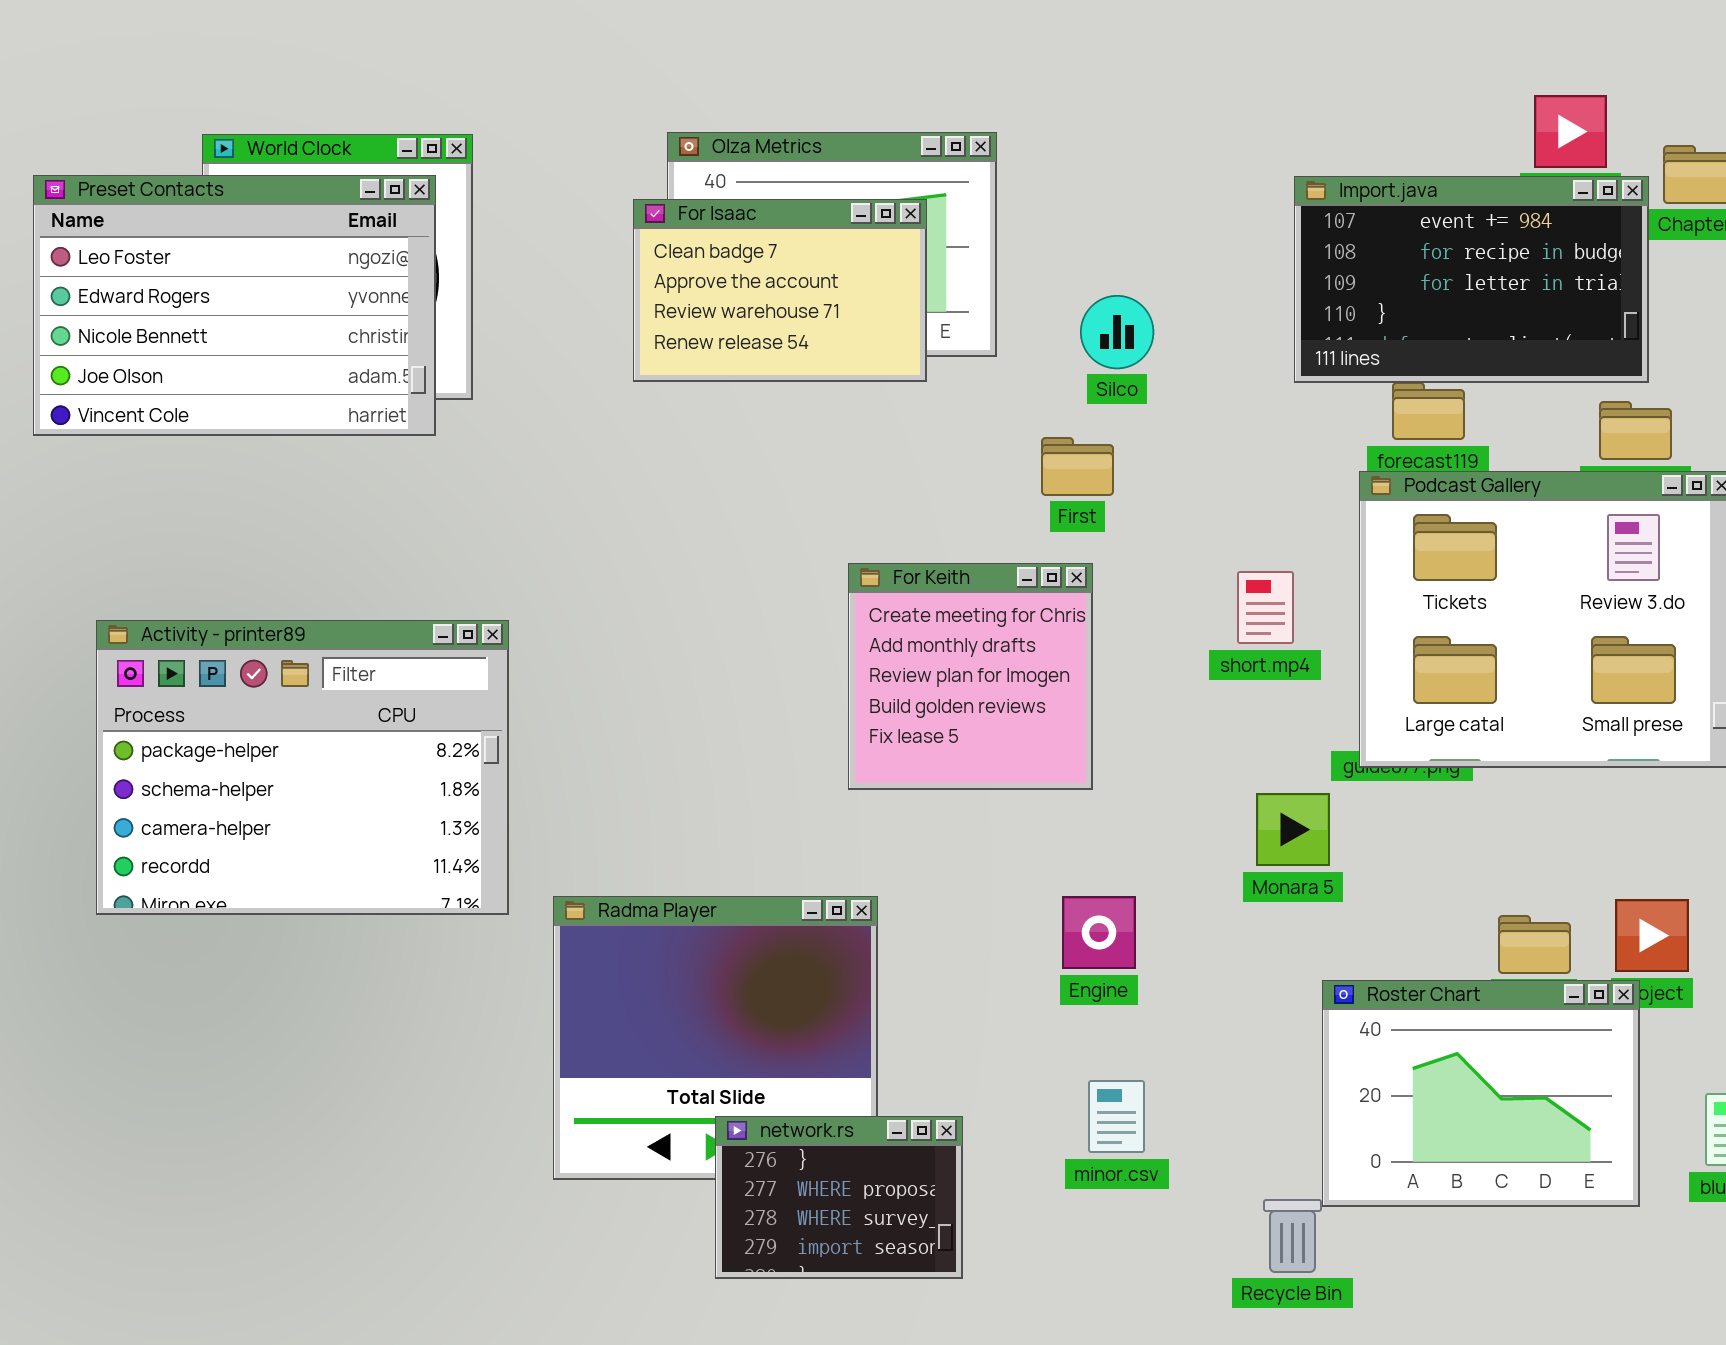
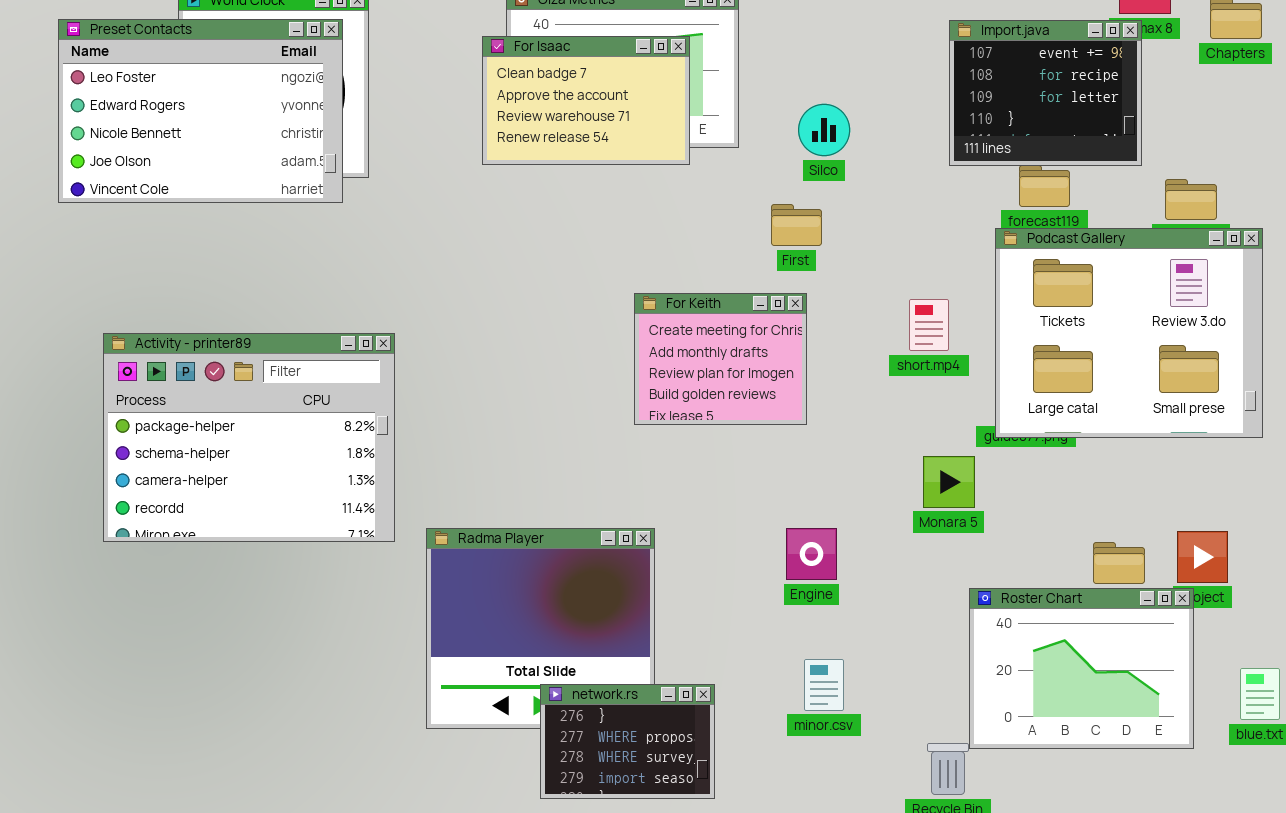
Import.java: [1294,176,1649,383] -> [949,20,1142,166], resized
For Keith: [848,563,1093,790] -> [634,293,807,425], resized

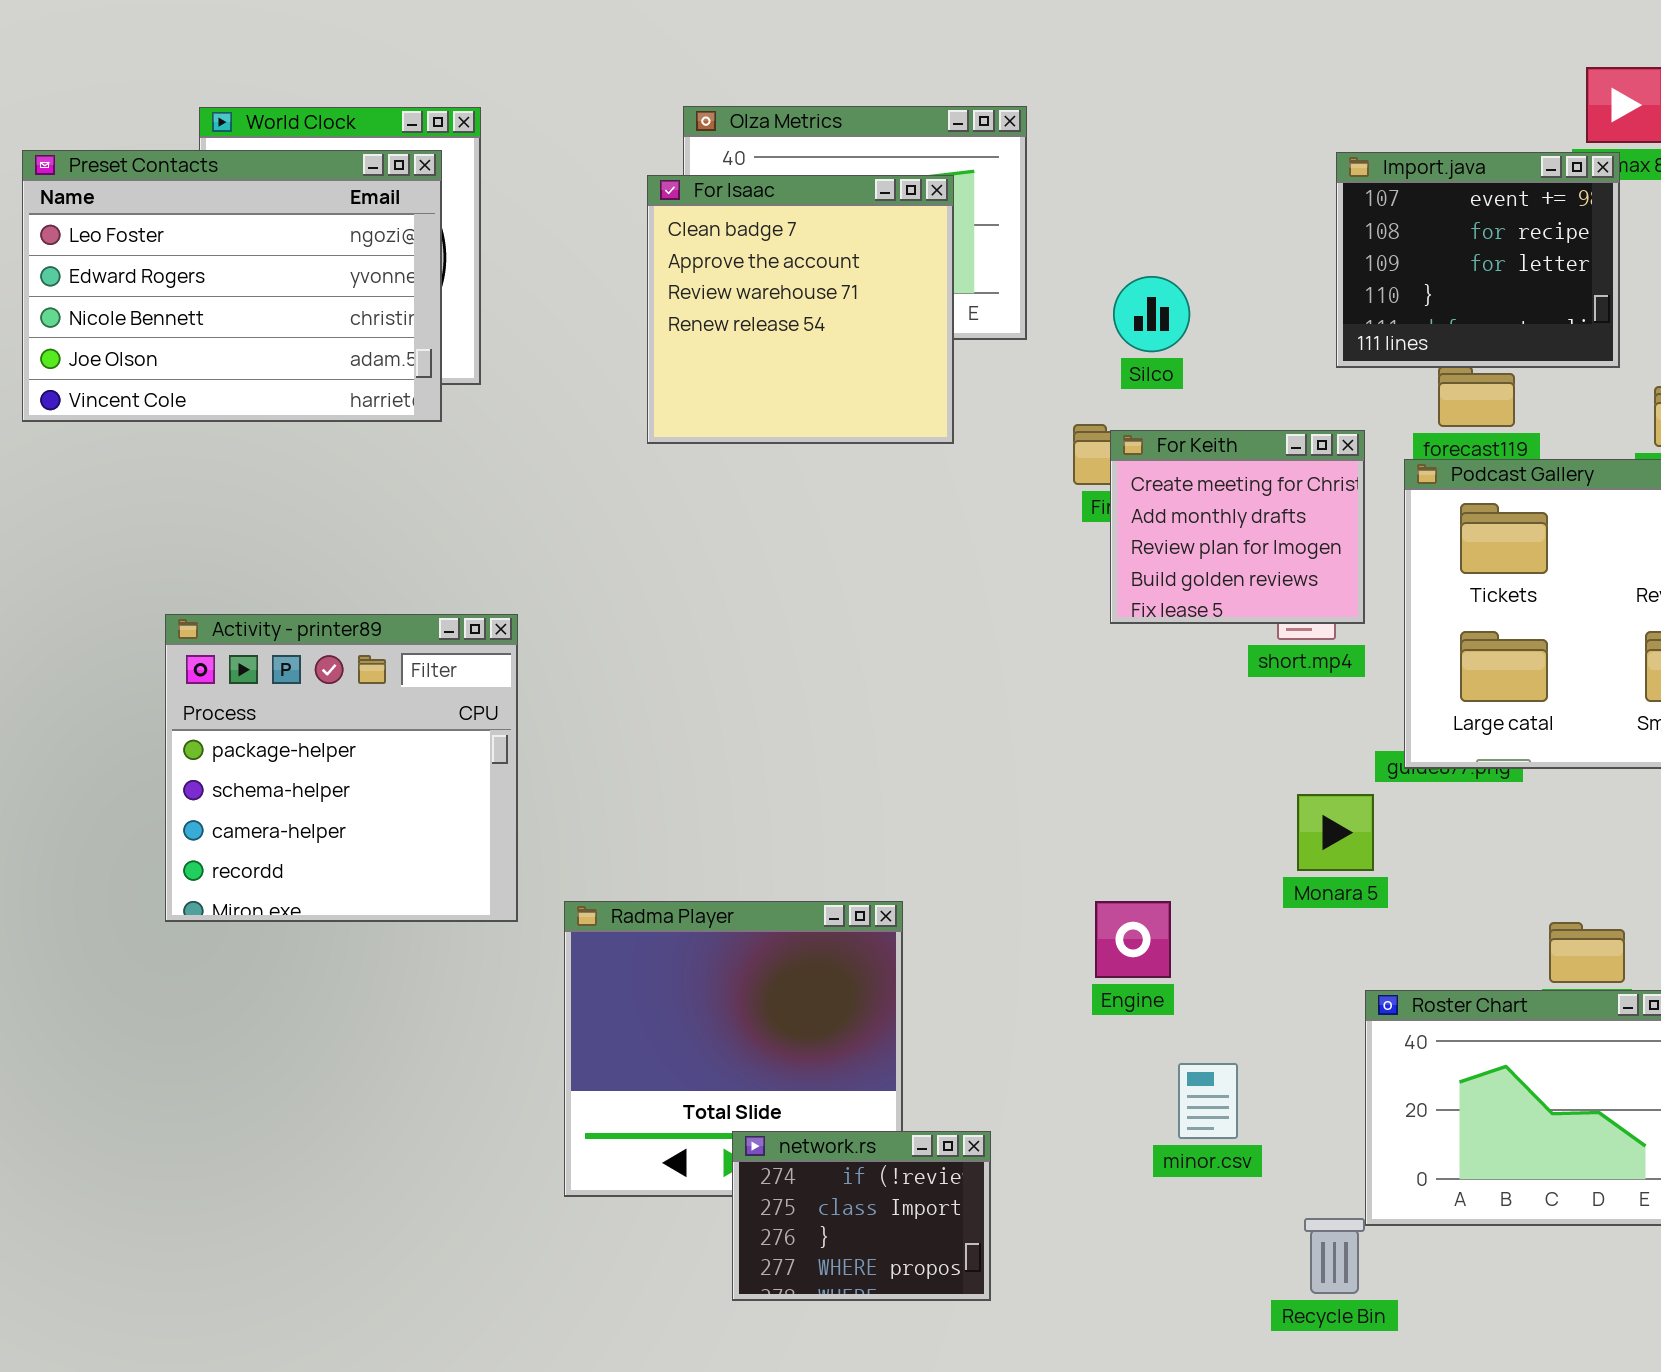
For Isaac: [482,36,690,165] -> [647,175,954,444], resized
For Keith: [634,293,807,425] -> [1110,430,1365,624], moved
Activity - printer89: [103,333,395,542] -> [165,614,518,922], resized
minor.csv: [804,659,844,711] -> [1178,1063,1238,1139], moved
network.rs: [540,684,715,799] -> [732,1131,991,1301], scrolled up 2 rows

